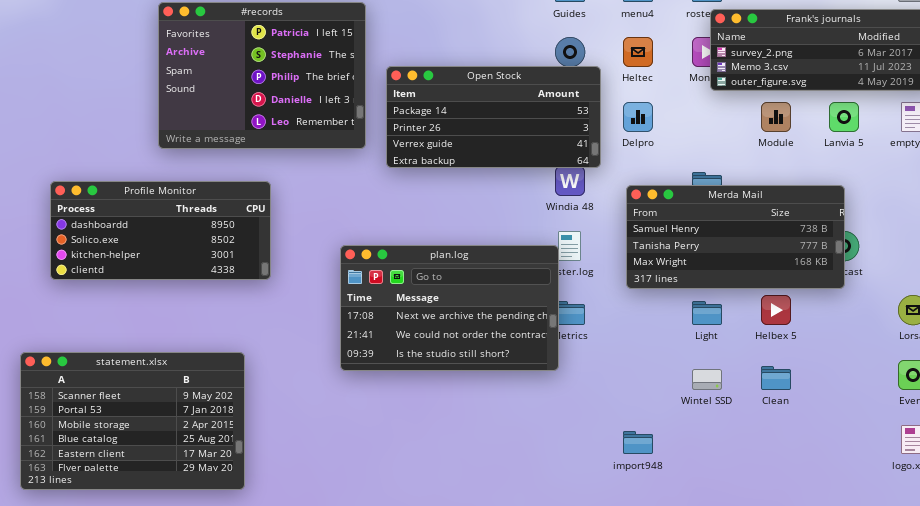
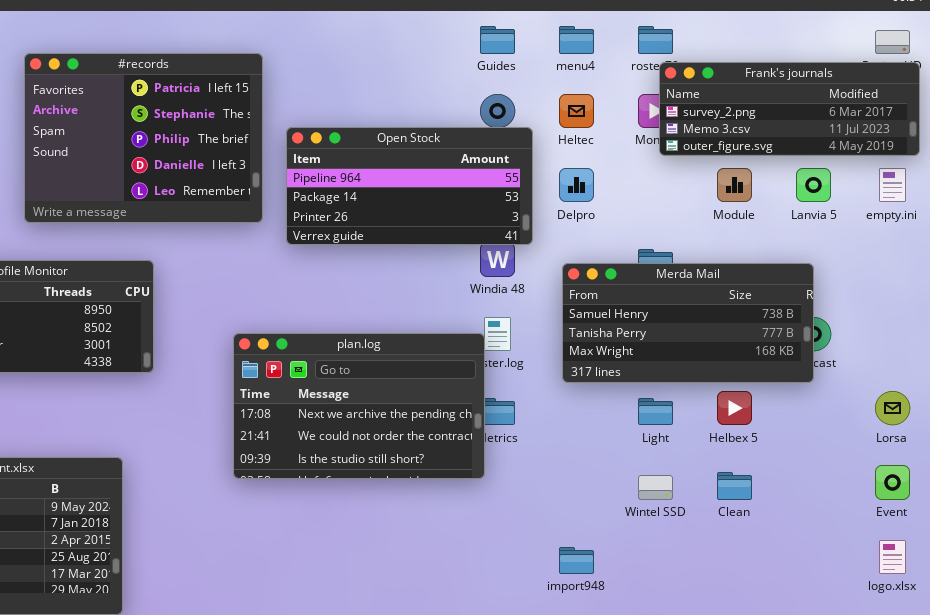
Open Stock: [386,66,601,168] -> [286,127,533,245], scrolled up 1 row

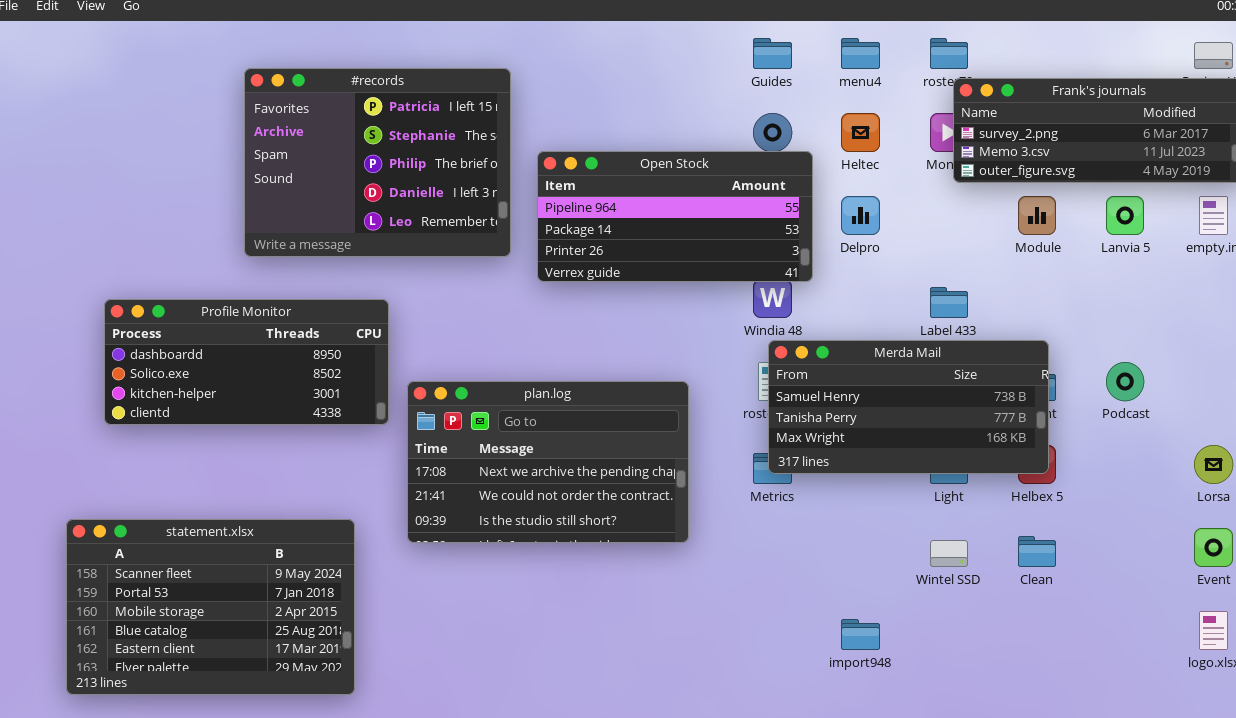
Merda Mail: [562,263,814,383] -> [768,340,1049,474], moved
plan.log: [233,333,485,479] -> [407,381,689,543], moved

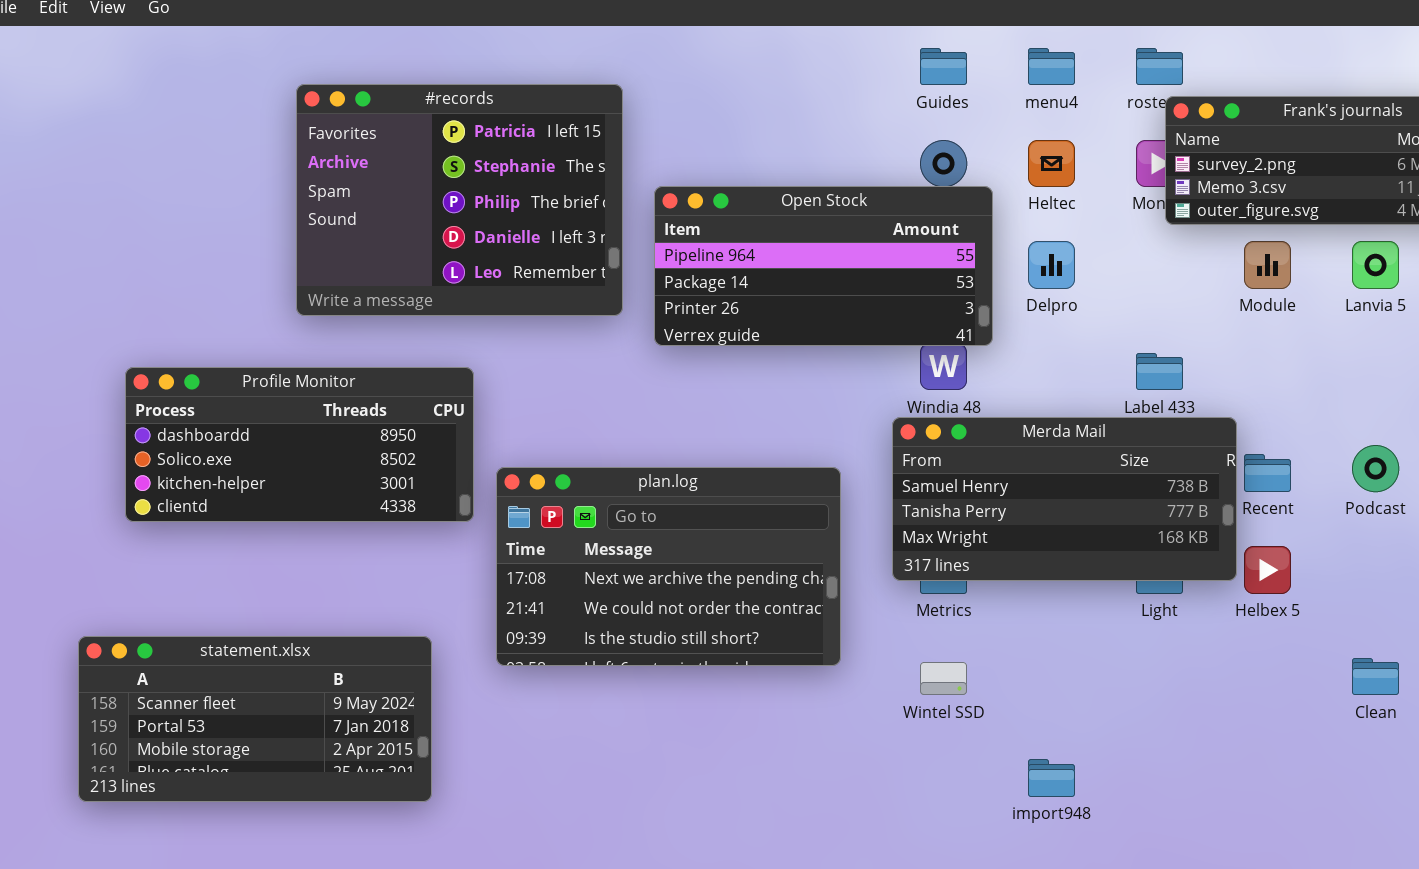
Merda Mail: [768,340,1049,474] -> [892,417,1237,581], moved
statement.xlsx: [66,519,355,695] -> [78,636,432,802], resized
Clean: [1018,536,1056,567] -> [1352,658,1399,695], moved
Wintel SSD: [930,540,968,567] -> [920,662,967,695], moved

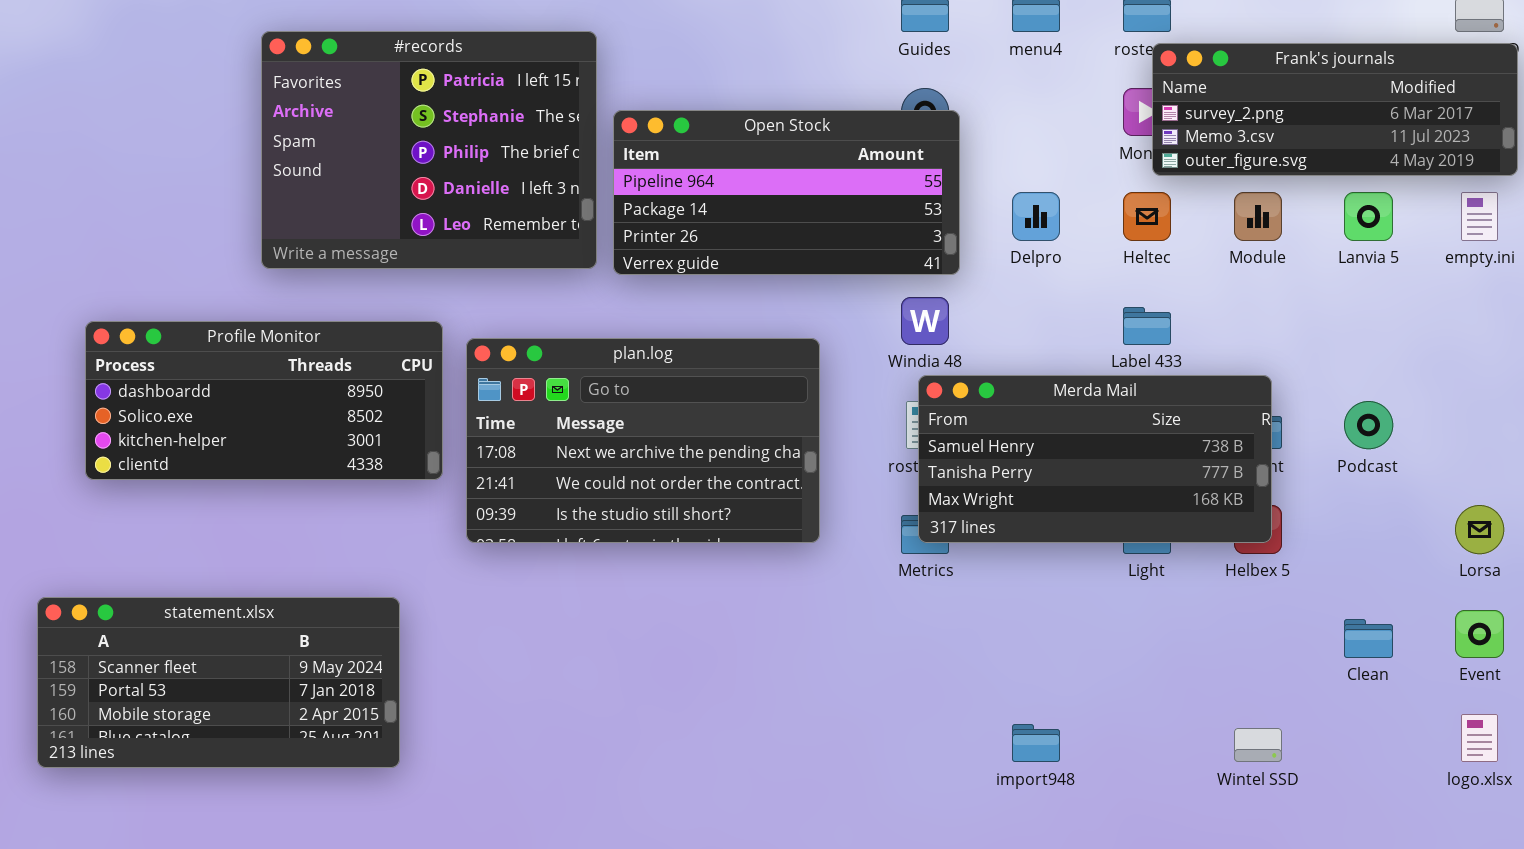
Heltec: [1028,140,1075,187] -> [1123,192,1171,241], moved
Open Stock: [654,186,993,346] -> [613,110,960,275], moved
Merda Mail: [892,417,1237,581] -> [918,375,1272,543], moved
plan.log: [496,467,841,666] -> [466,338,820,543], moved
Wintel SSD: [920,662,967,695] -> [1234,728,1282,762], moved

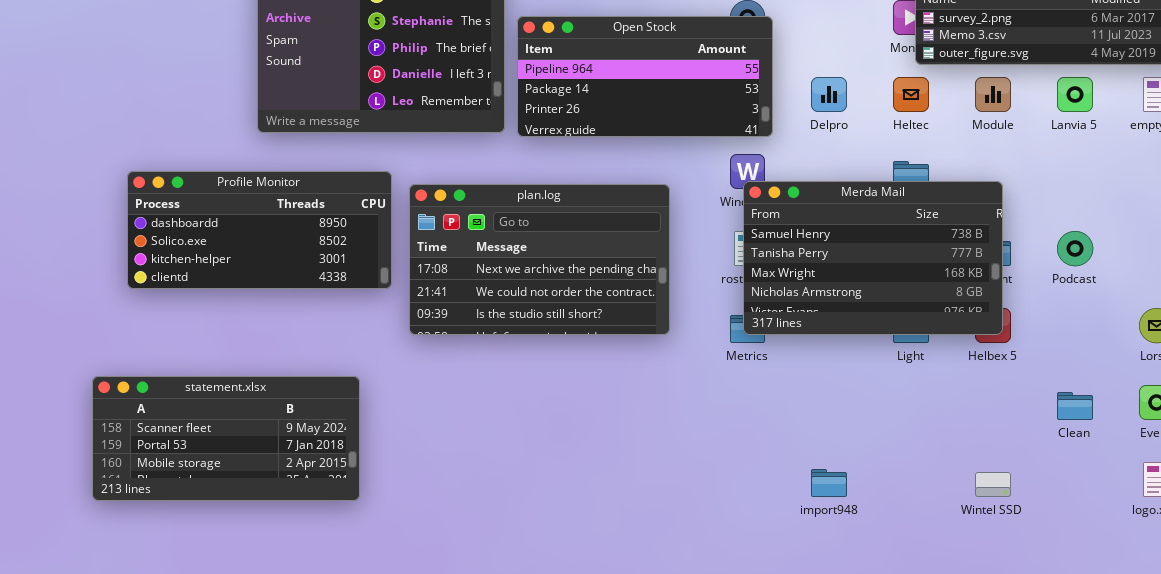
Merda Mail: [918,375,1272,543] -> [743,181,1003,335], resized

